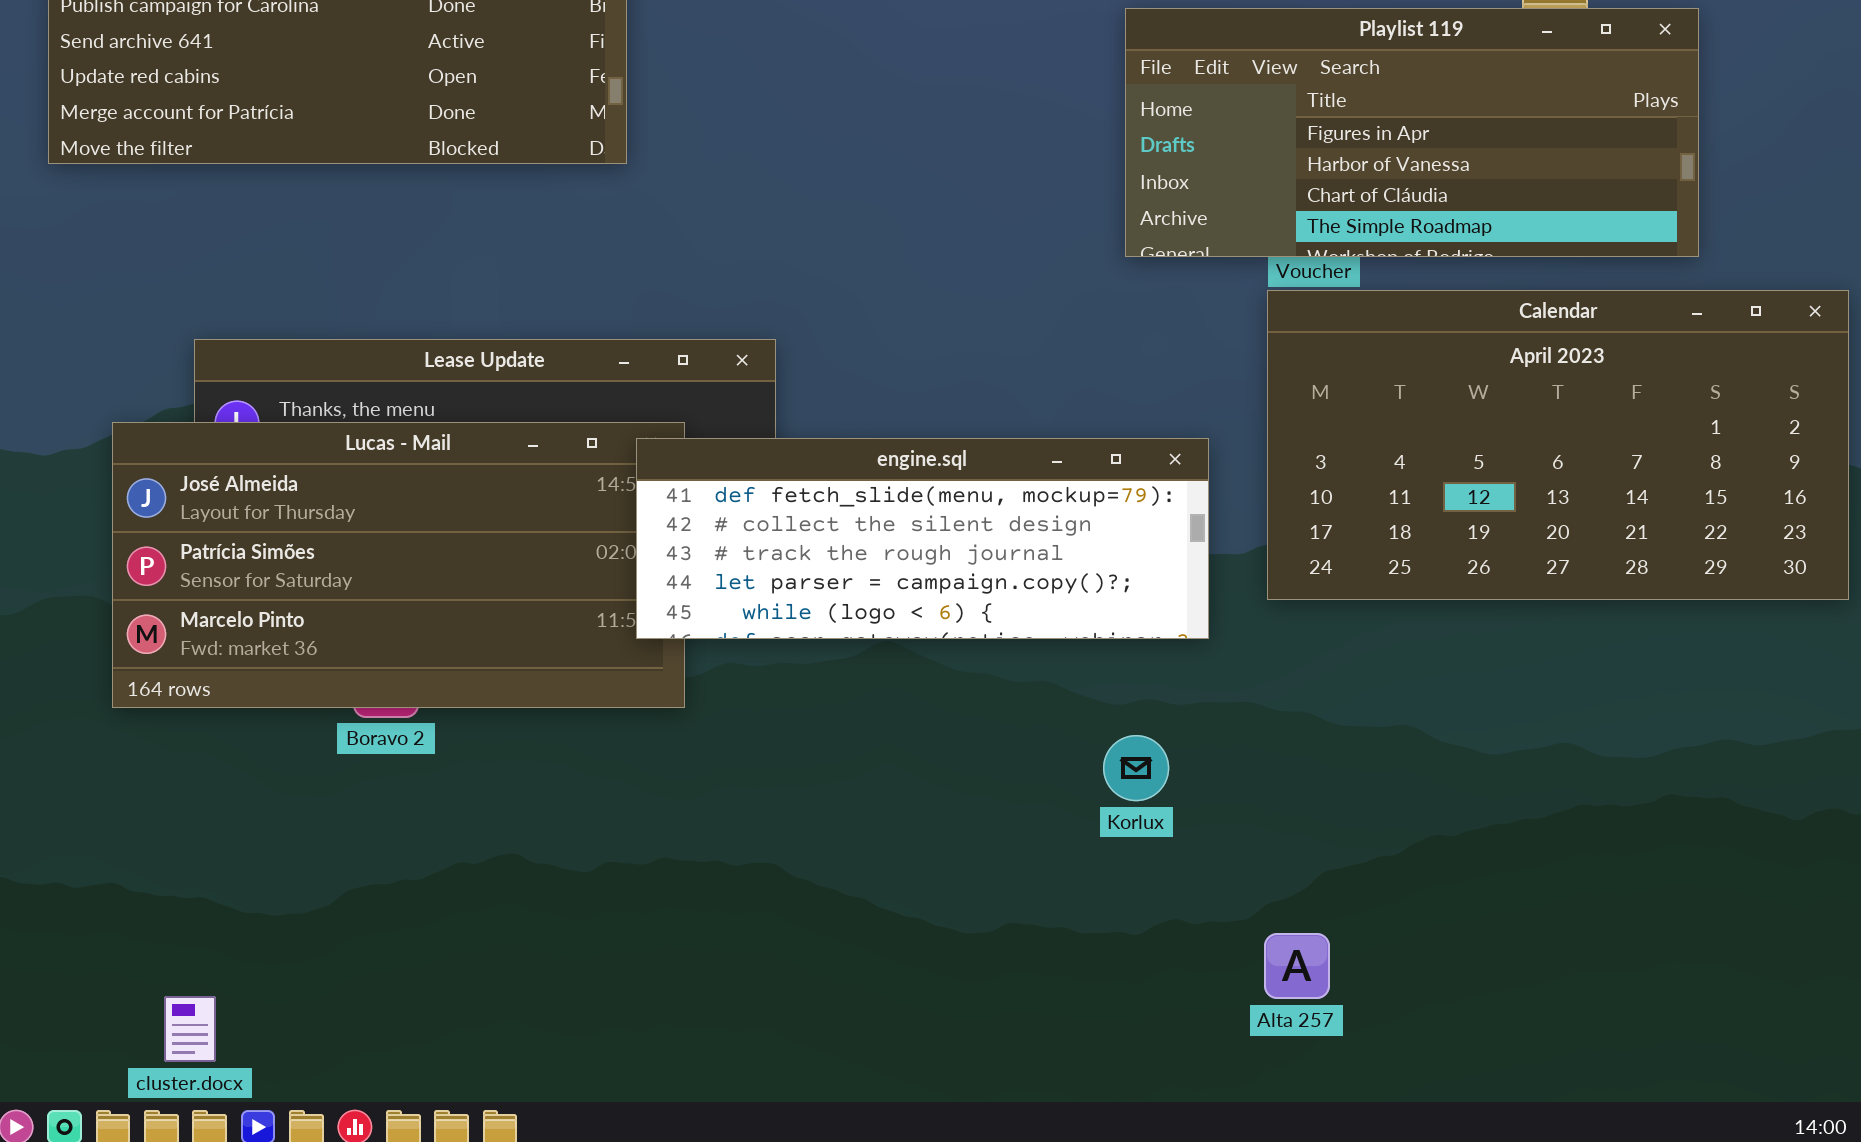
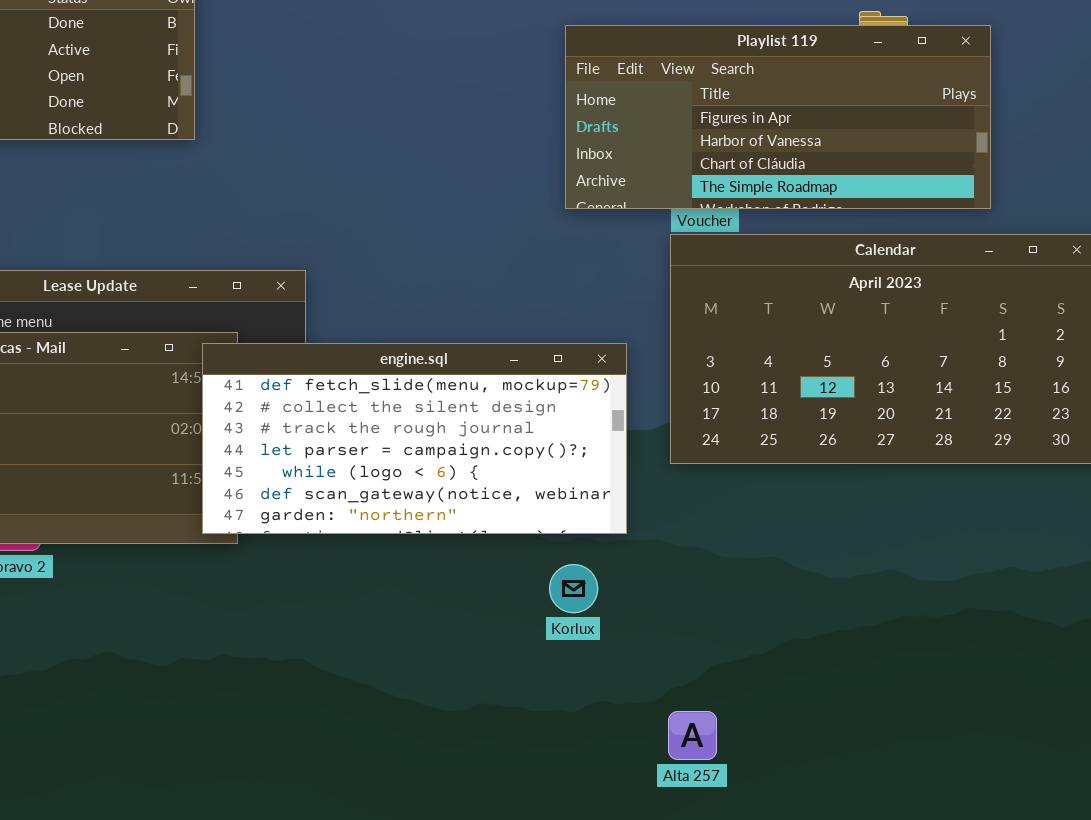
engine.sql: [636,438,1209,639] -> [202,343,627,534], resized

